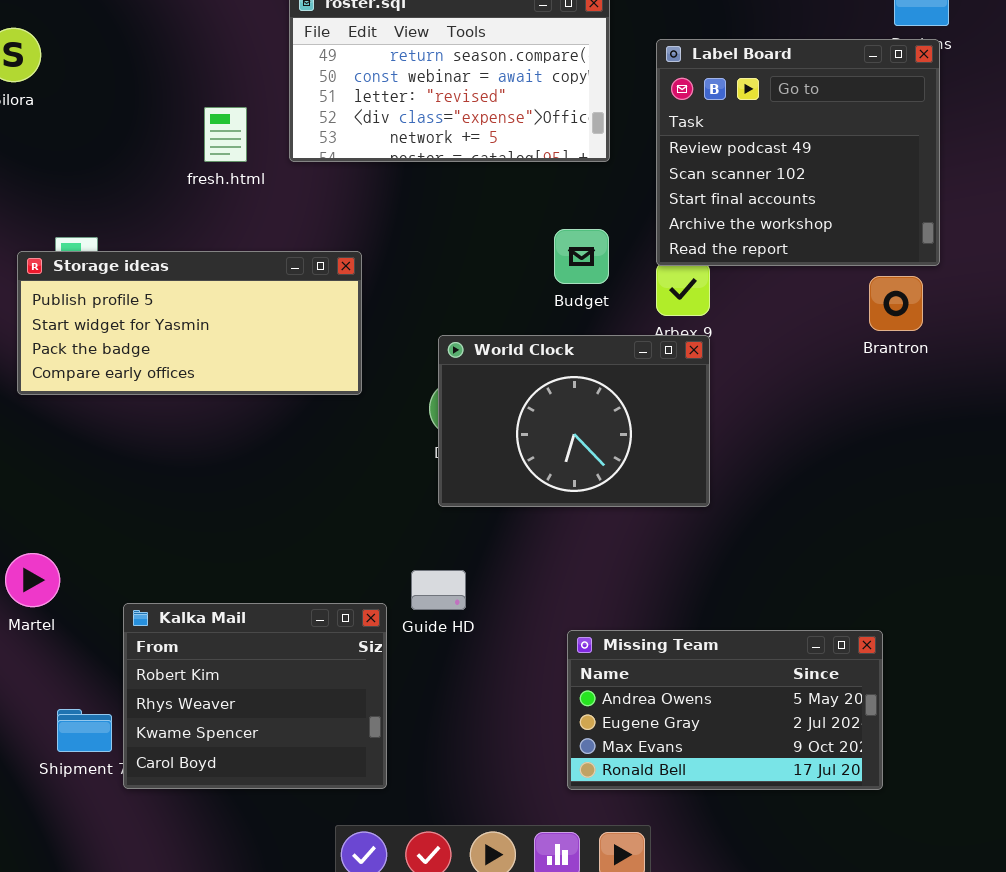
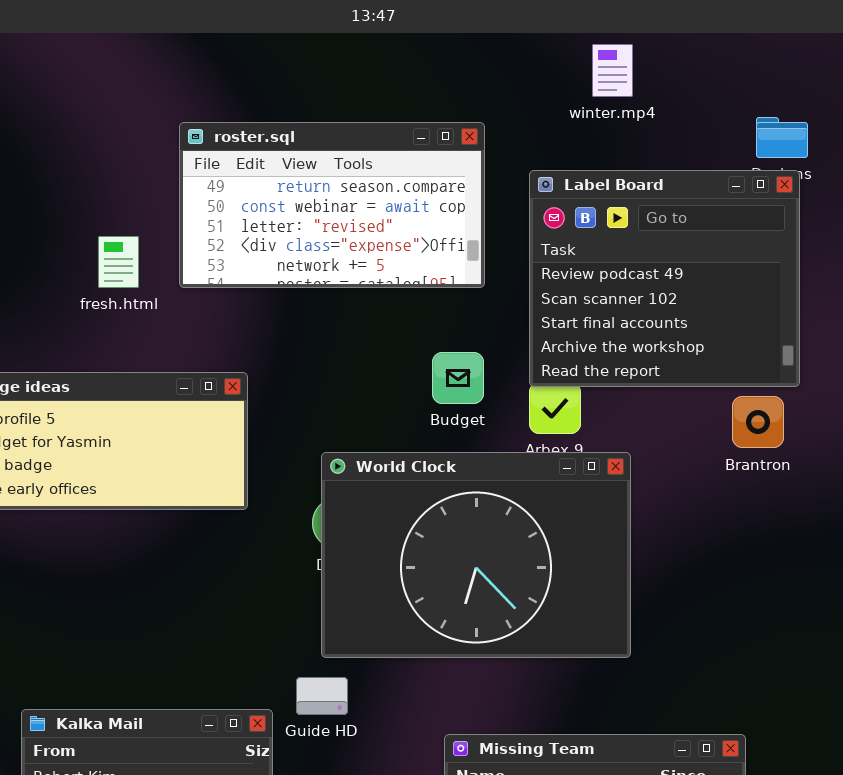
World Clock: [438,335,710,507] -> [321,452,631,658], resized

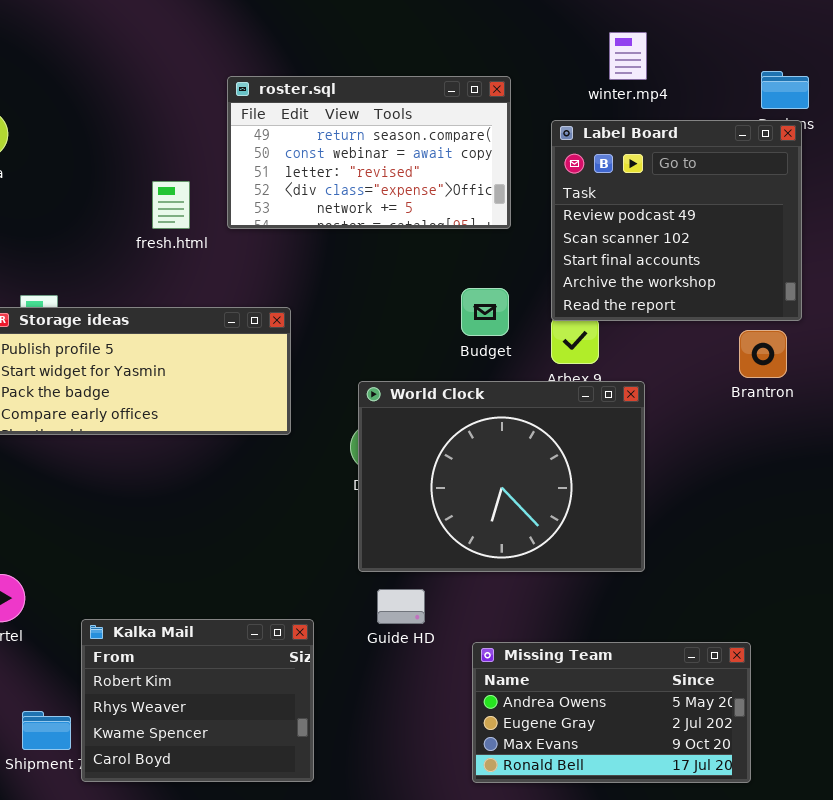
winter.mp4: [592,44,633,97] -> [609,32,647,80], moved
Guide HD: [296,677,348,715] -> [377,589,425,624], moved

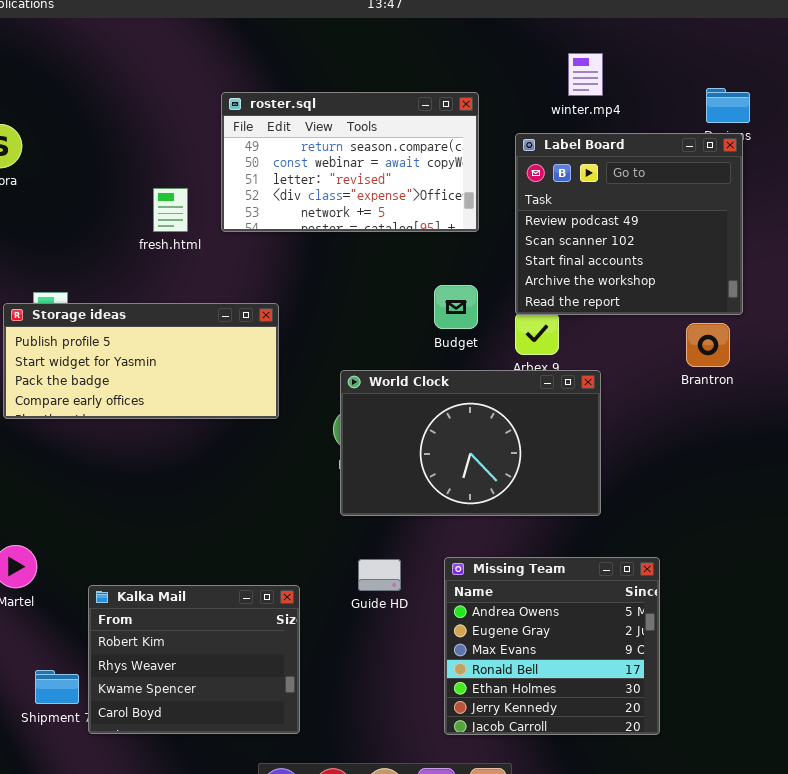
World Clock: [358,381,645,572] -> [340,370,601,516], resized
Missing Team: [472,642,751,783] -> [444,557,660,735], resized

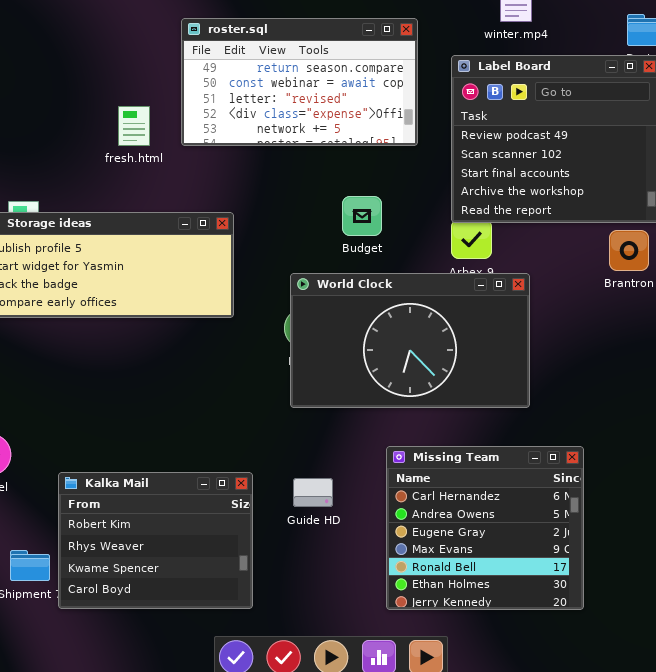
Budget: [434,285,478,329] -> [342,196,382,236], moved
Missing Team: [444,557,660,735] -> [386,446,584,610], scrolled up 1 row
Guide HD: [358,559,401,591] -> [293,478,333,507], moved

